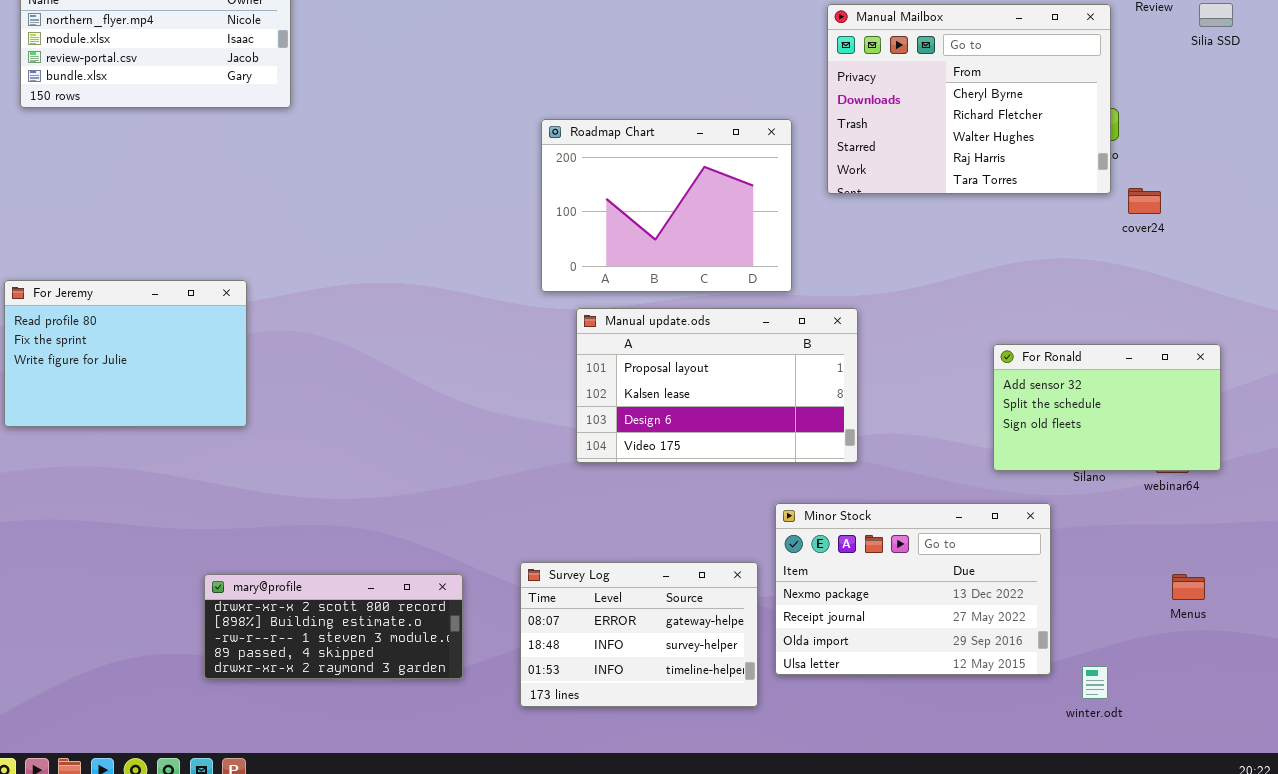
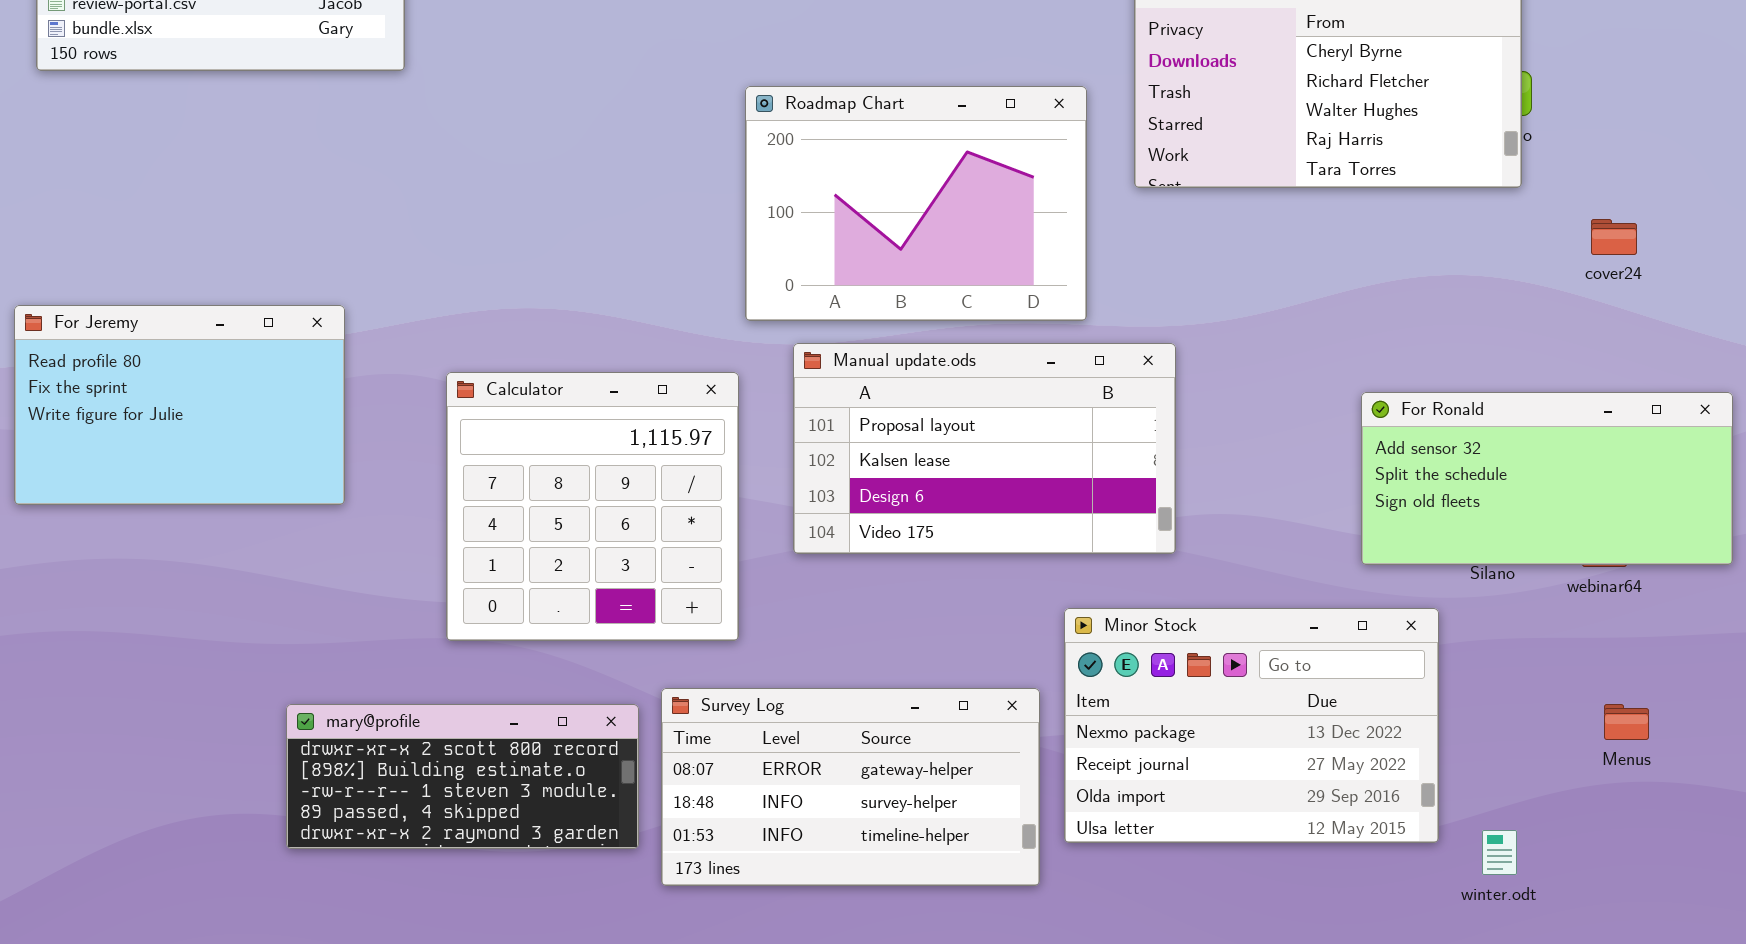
cover24: [1128,188,1161,214] -> [1591,219,1637,255], moved
Calculator: none -> [446,372,739,641], opened
For Ronald: [993,344,1221,471] -> [1361,392,1733,565], resized
Survey Log: [520,562,758,707] -> [661,688,1040,886], resized

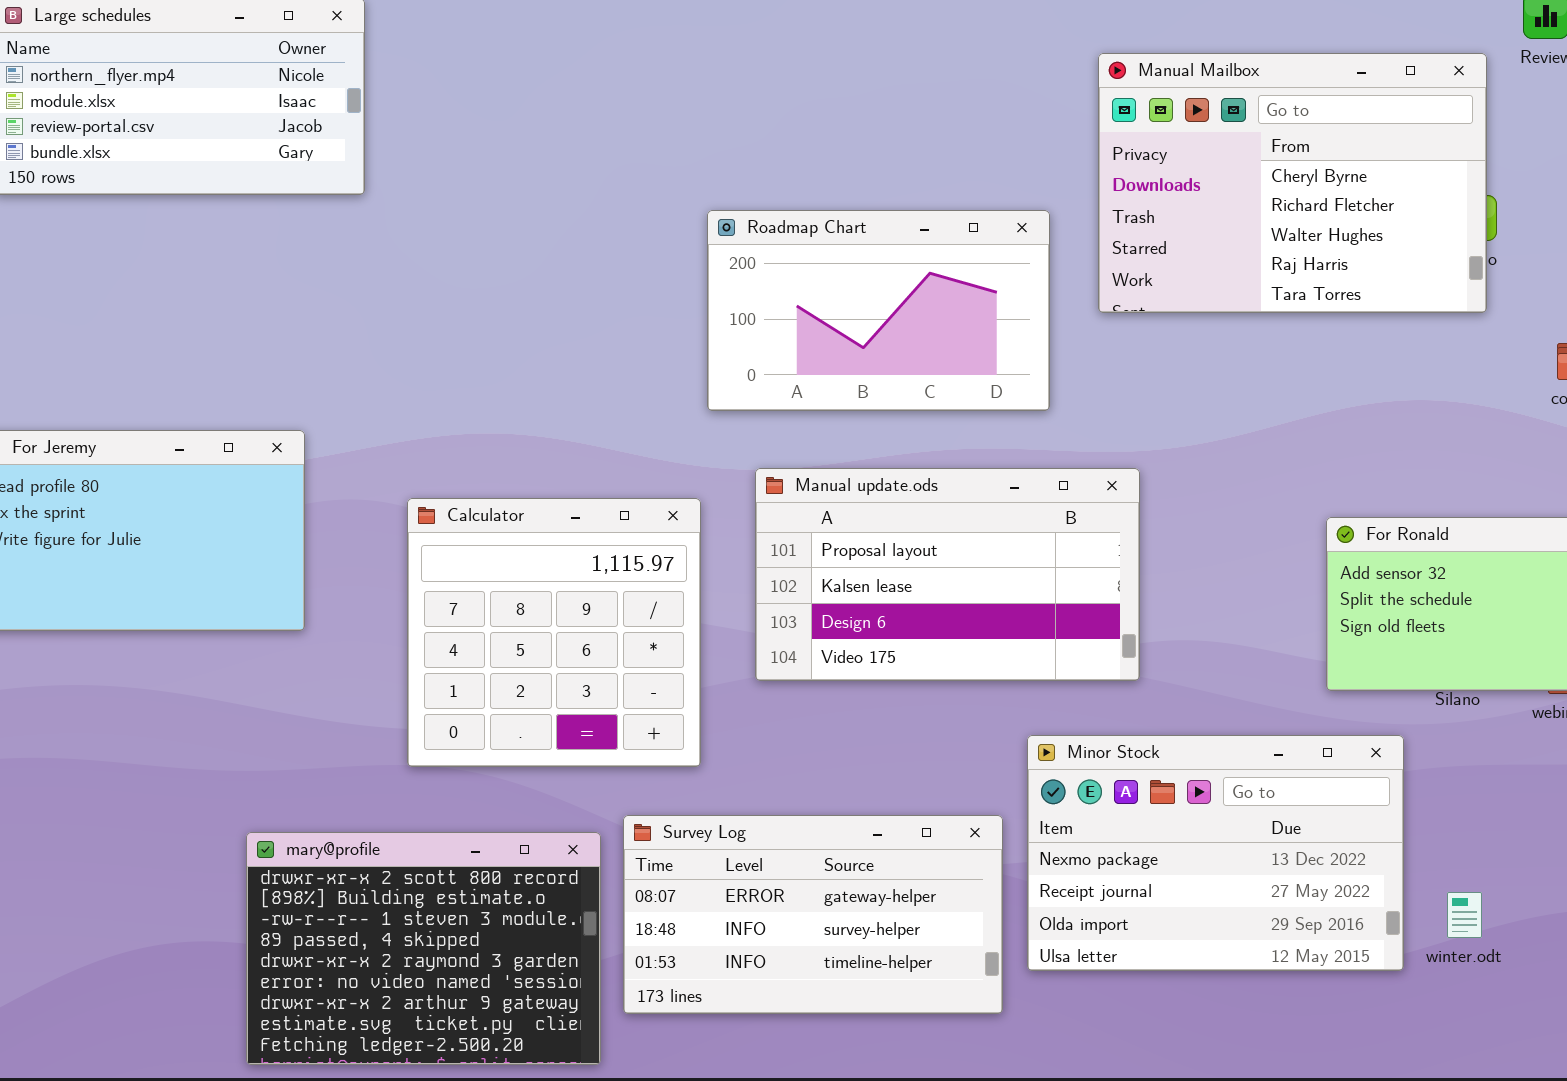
Roadmap Chart: [745,86,1087,321] -> [707,210,1050,411], resized
mary@profile: [286,704,639,849] -> [246,832,601,1065], resized
winter.odt: [1482,830,1517,875] -> [1447,892,1482,938], moved

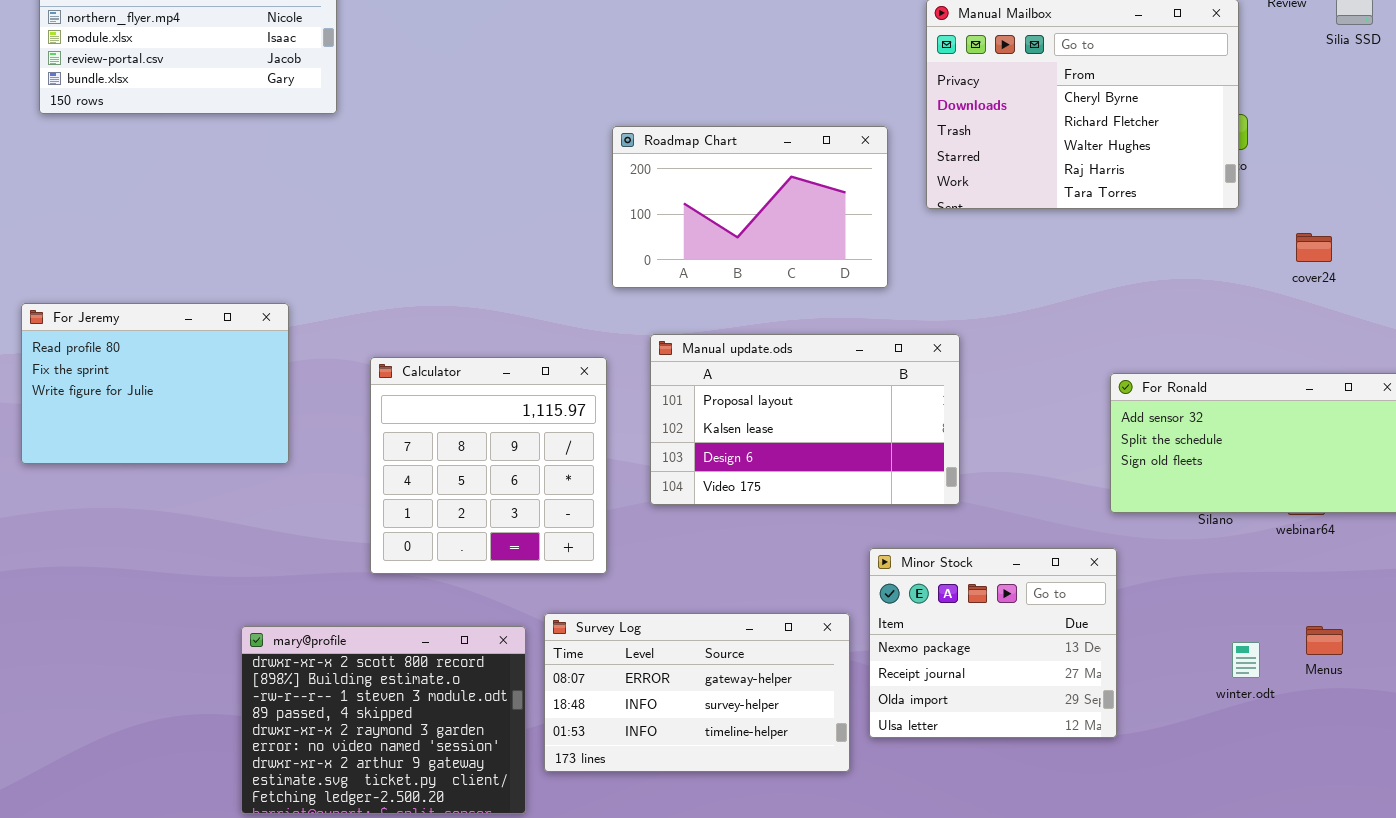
Minor Stock: [1027,735,1404,971] -> [869,548,1117,738], resized
winter.odt: [1447,892,1482,938] -> [1232,642,1260,678], moved

